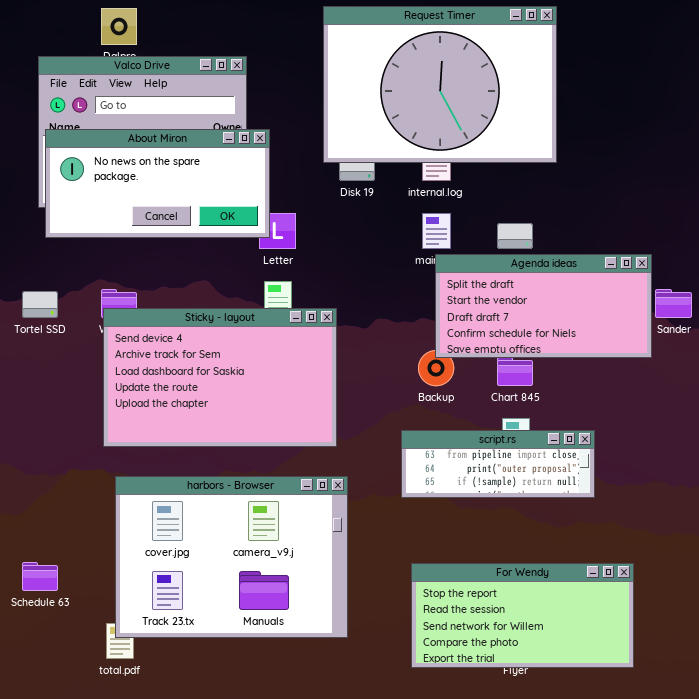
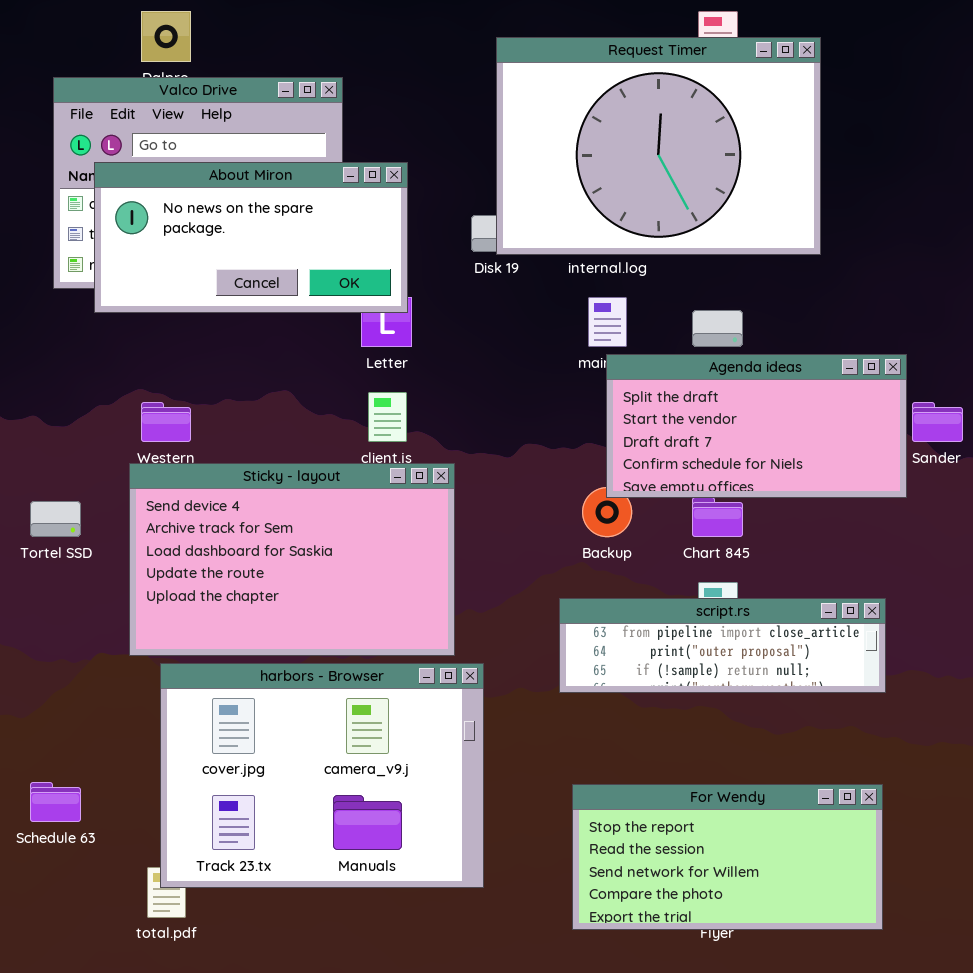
Request Timer: [323,6,557,163] -> [496,37,821,255], moved
About Miron: [45,129,270,238] -> [94,162,408,313], moved
Tortel SSD: [22,291,58,318] -> [30,501,81,537], moved
Sticky - layout: [103,308,337,447] -> [129,463,455,656], moved
script.rs: [401,430,595,498] -> [559,598,886,693], resized

